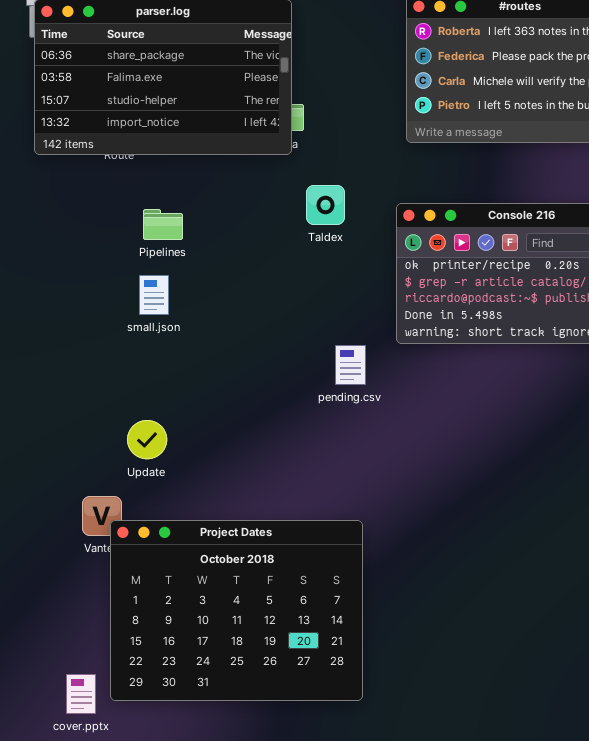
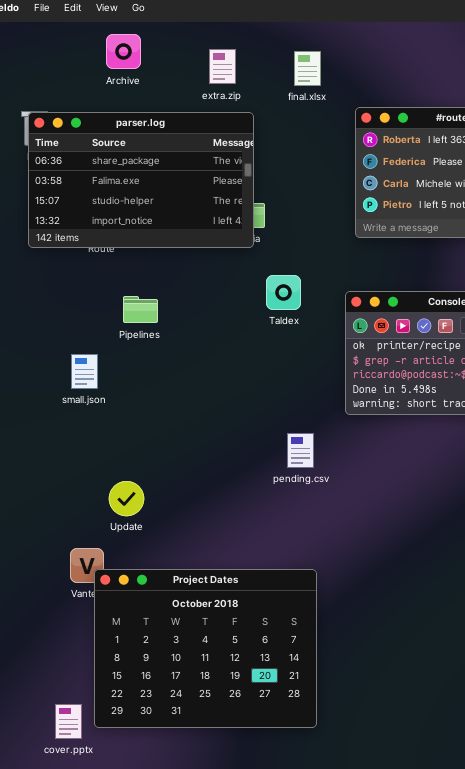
small.json: [139,275,169,315] -> [71,354,98,389], moved
pending.csv: [335,345,366,385] -> [287,433,314,468], moved

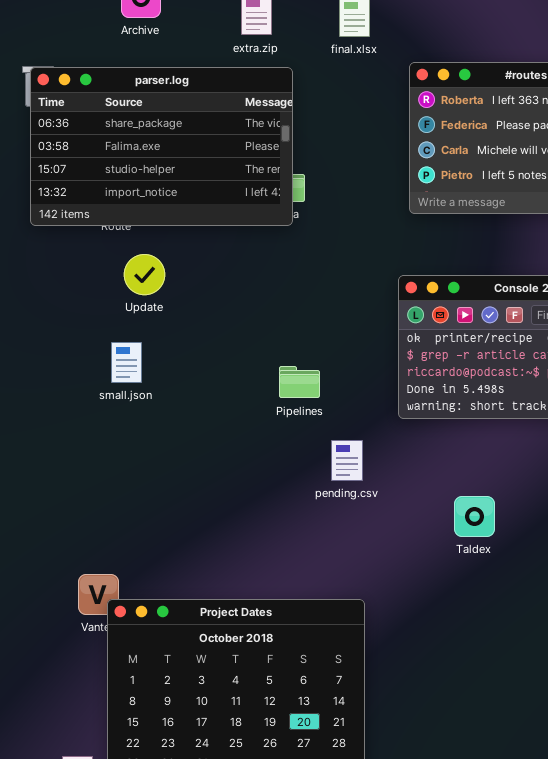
Taldex: [266,275,301,310] -> [454,496,495,537], moved
Pipelines: [123,296,158,323] -> [279,366,320,398], moved
small.json: [71,354,98,389] -> [111,342,142,383], moved
Update: [109,481,144,516] -> [124,254,165,295], moved

